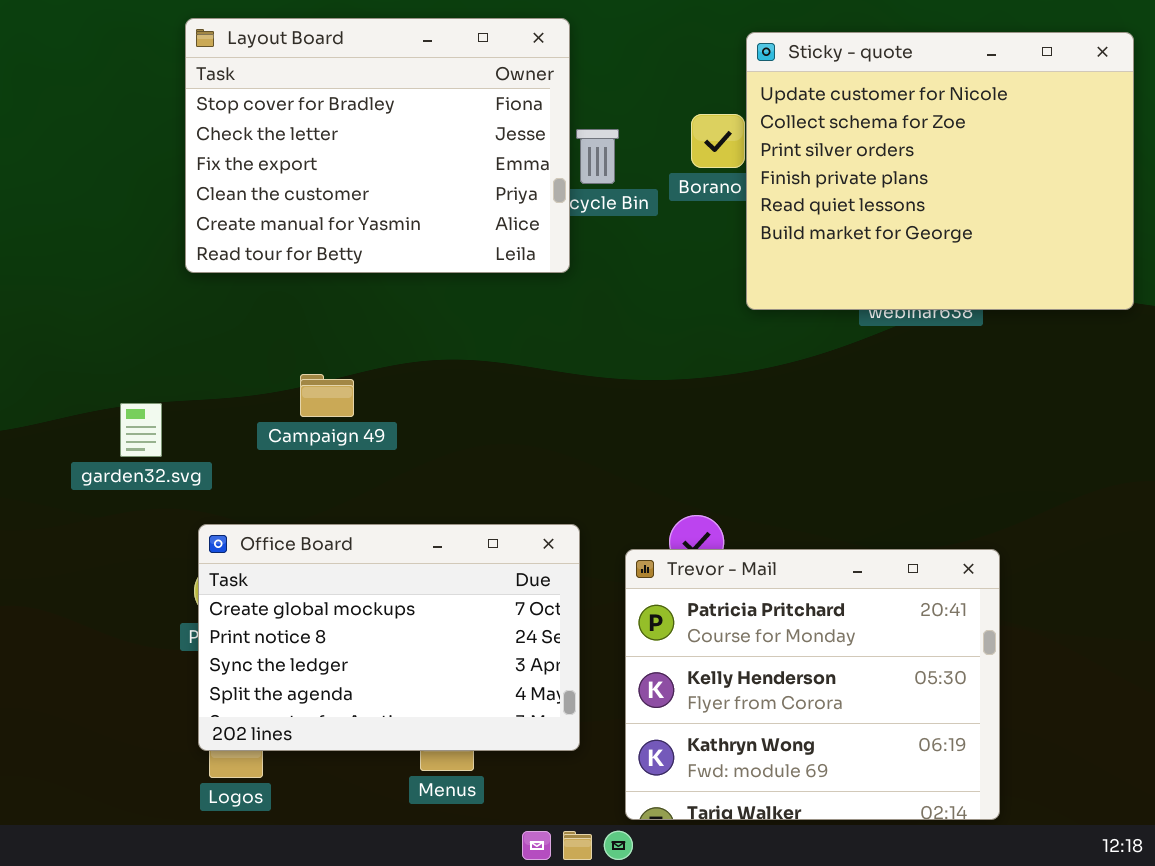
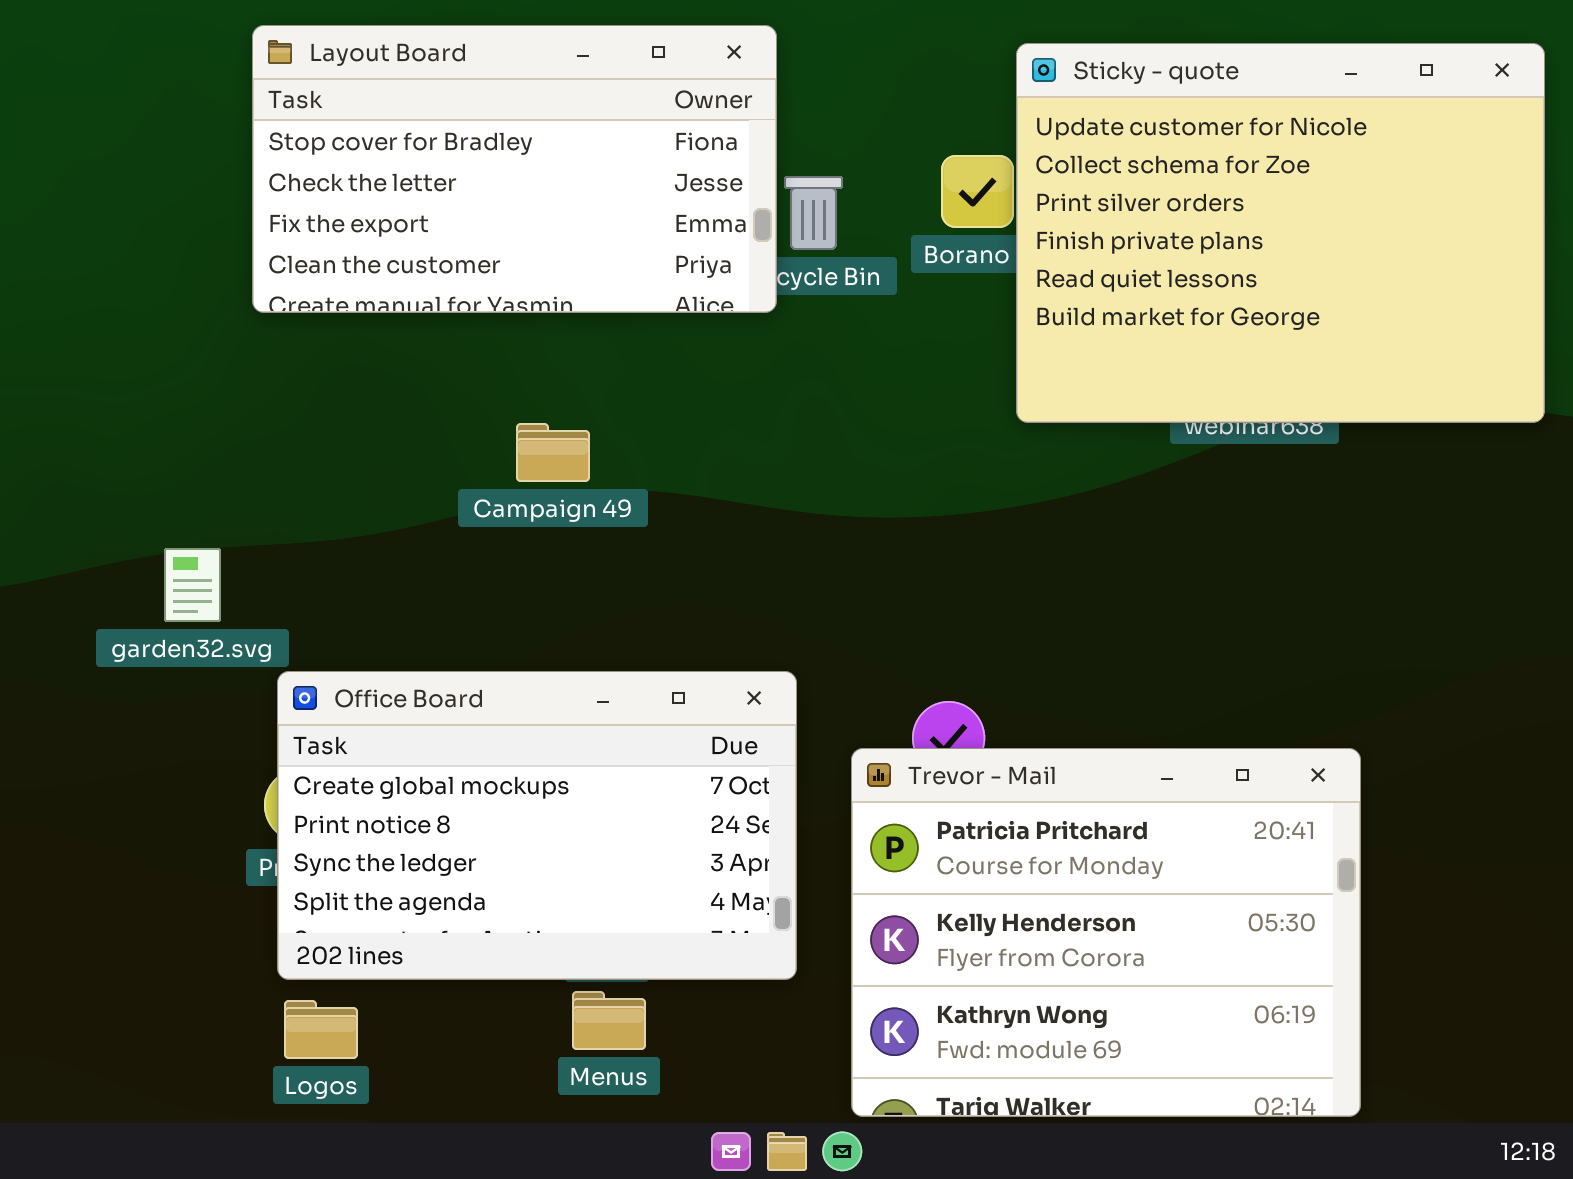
Layout Board: [185,18,570,273] -> [252,25,777,313], resized
Campaign 49: [300,374,354,417] -> [516,423,590,482], moved
Office Board: [198,524,580,751] -> [277,671,797,980], moved

